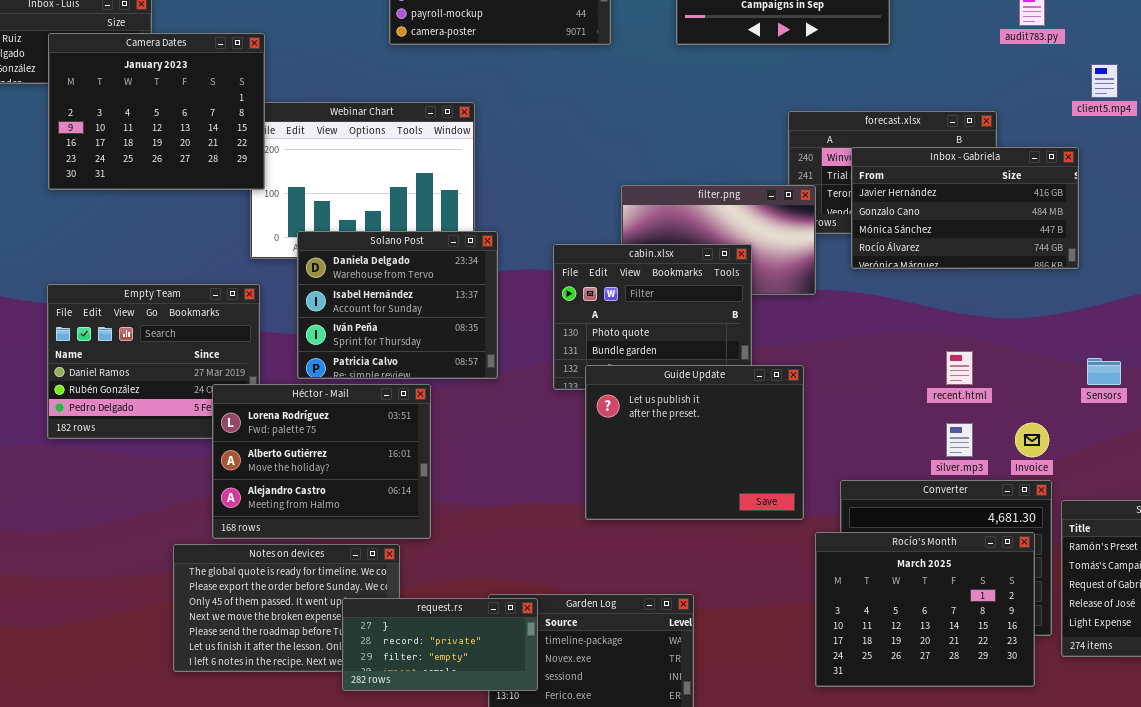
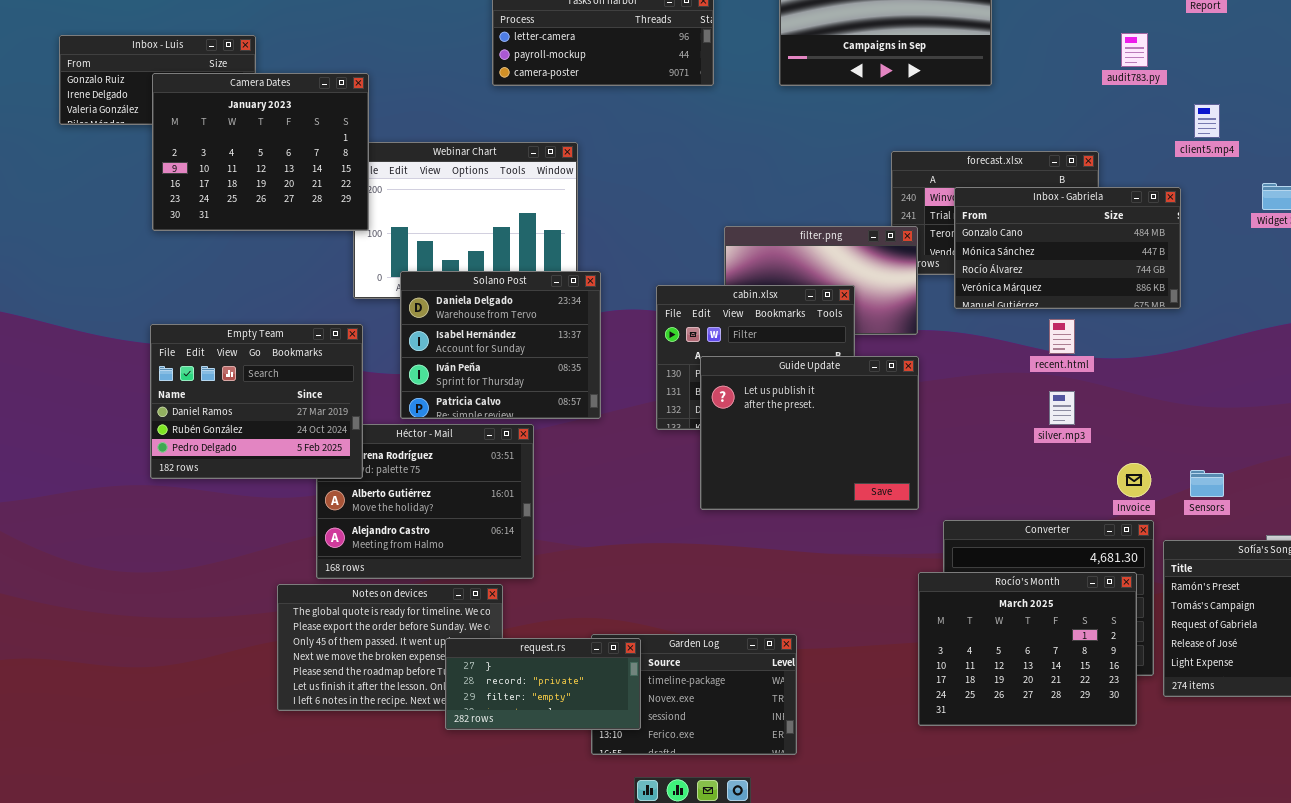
Inbox - Gabriela: [851,147,1079,269] -> [954,187,1181,309], scrolled down 1 row
Empty Team: [47,284,260,439] -> [150,324,363,479], raised
recent.html: [946,351,973,385] -> [1049,319,1075,354], moved
Sensors: [1087,358,1121,385] -> [1190,470,1224,497], moved
Guide Update: [585,365,804,520] -> [700,356,919,510], moved
silver.mp3: [946,423,973,457] -> [1049,391,1075,425], moved

